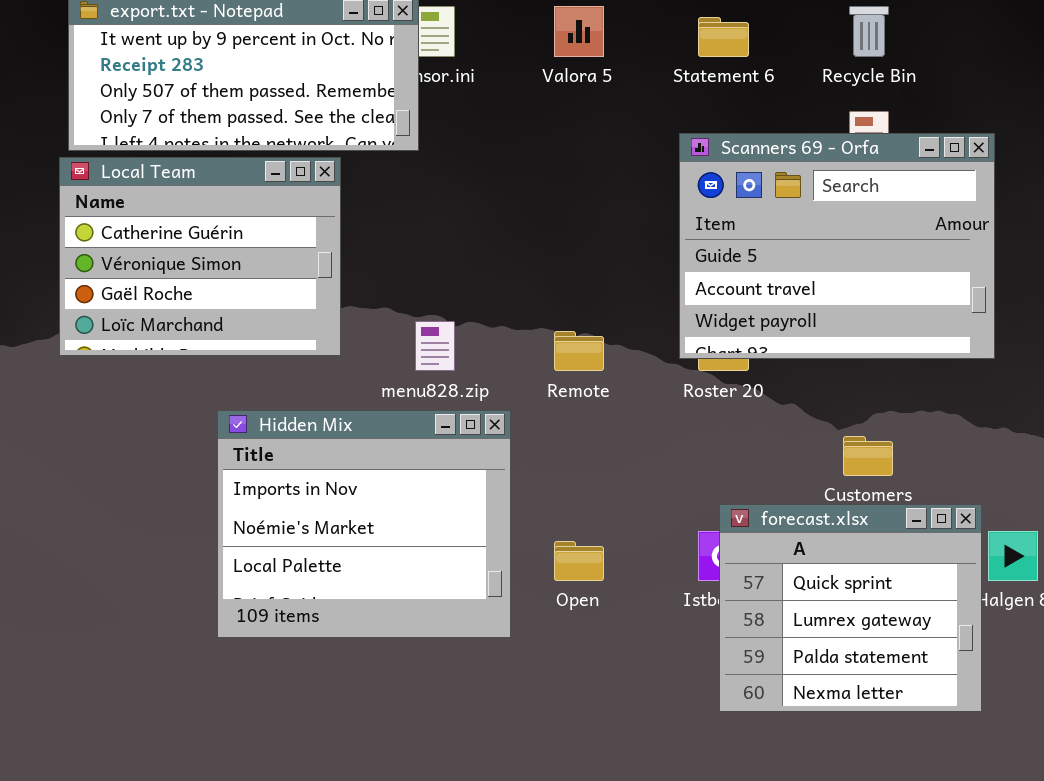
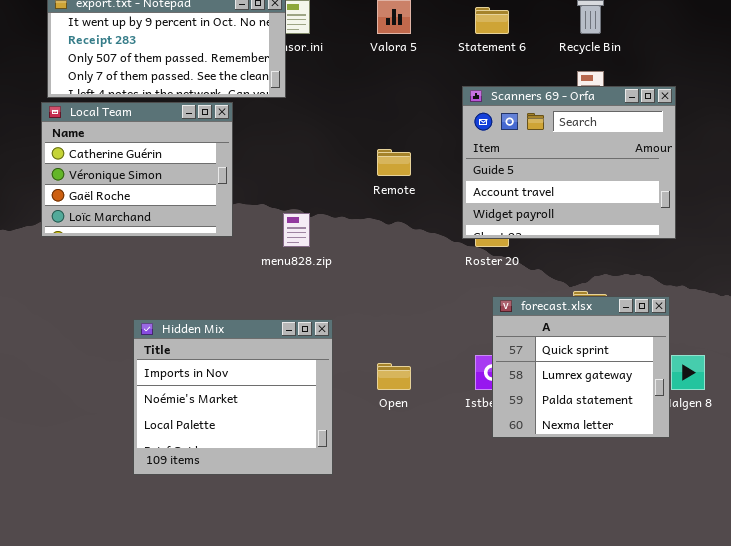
Remote: [554,331,604,371] -> [377,149,411,176], moved
Hidden Mix: [217,410,511,638] -> [133,319,333,475], moved
forecast.xlsx: [719,504,982,712] -> [492,296,670,438], moved

